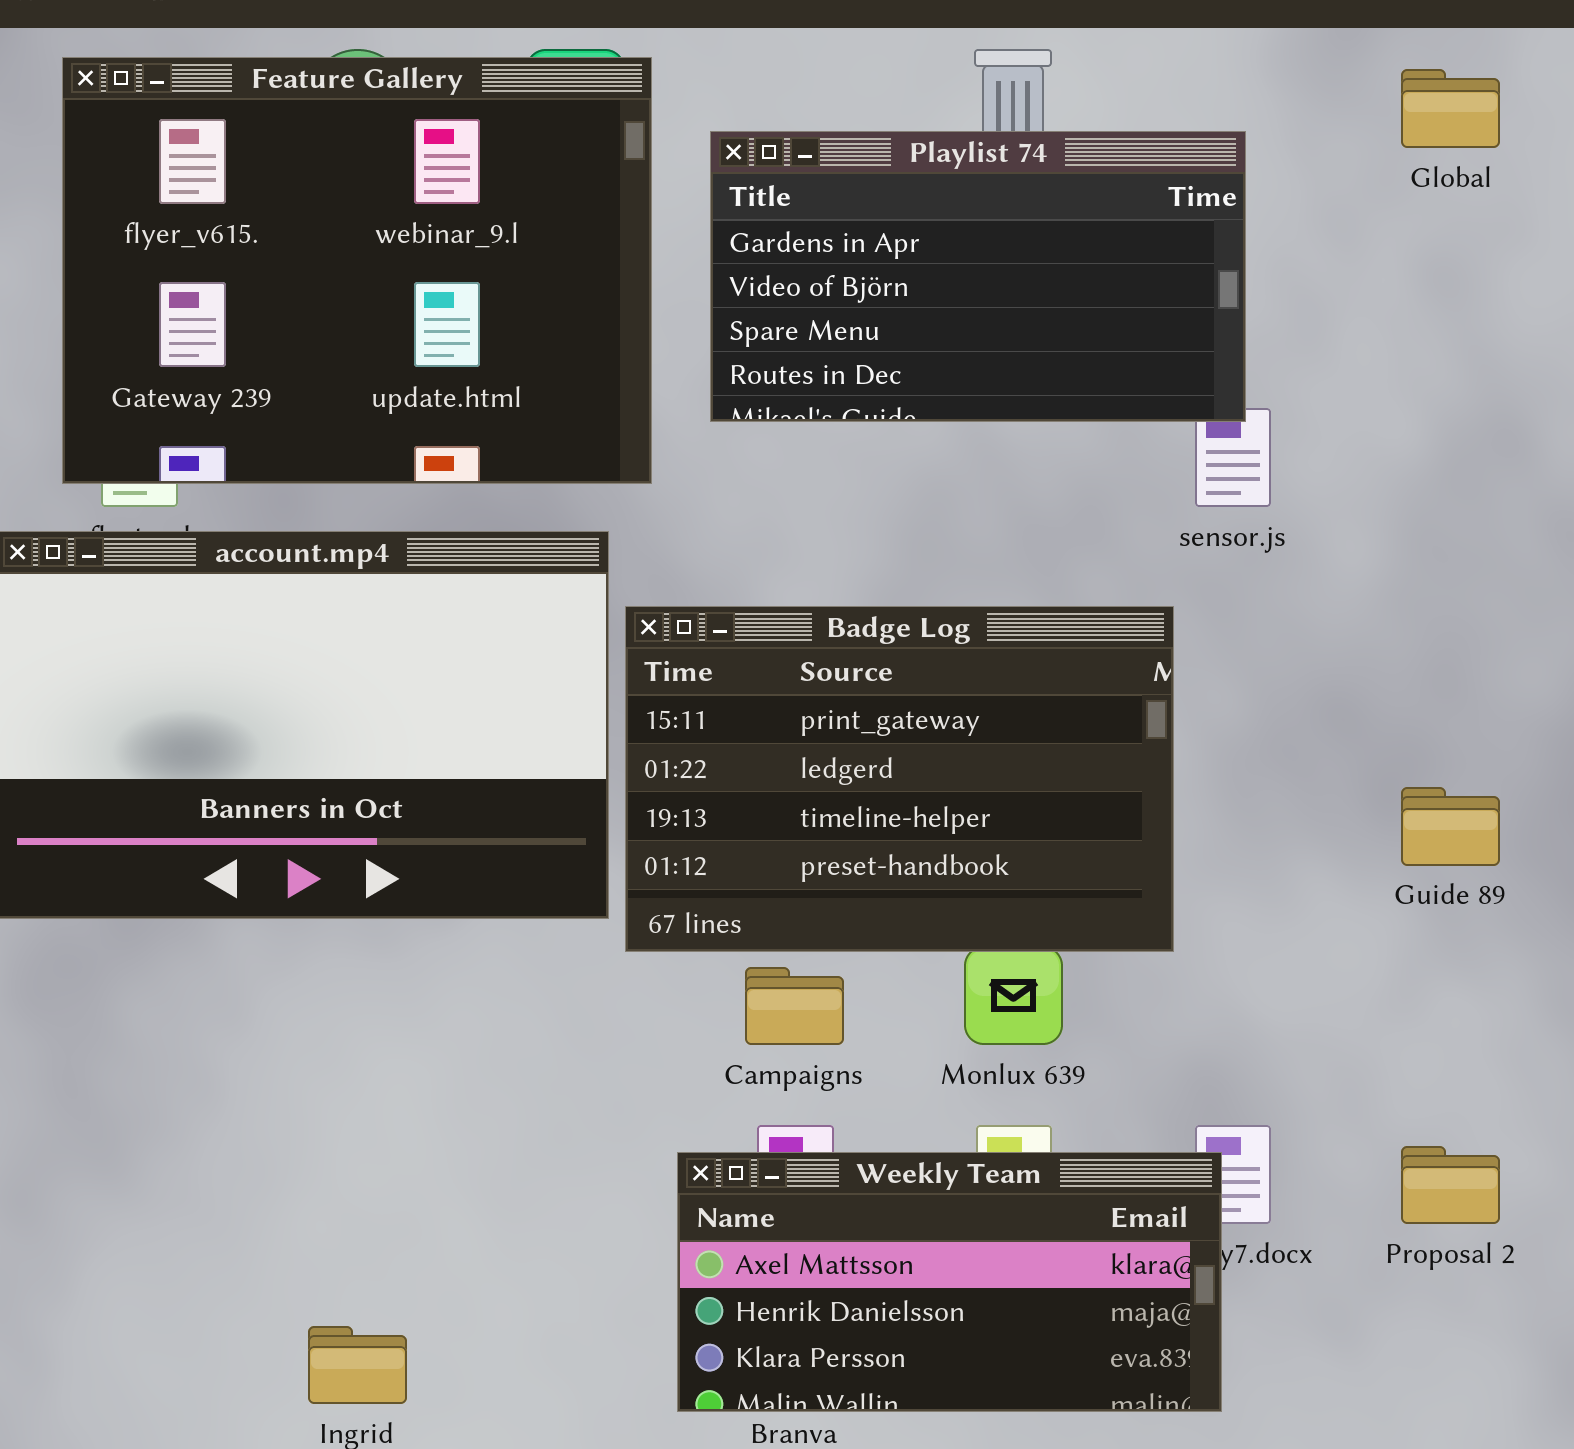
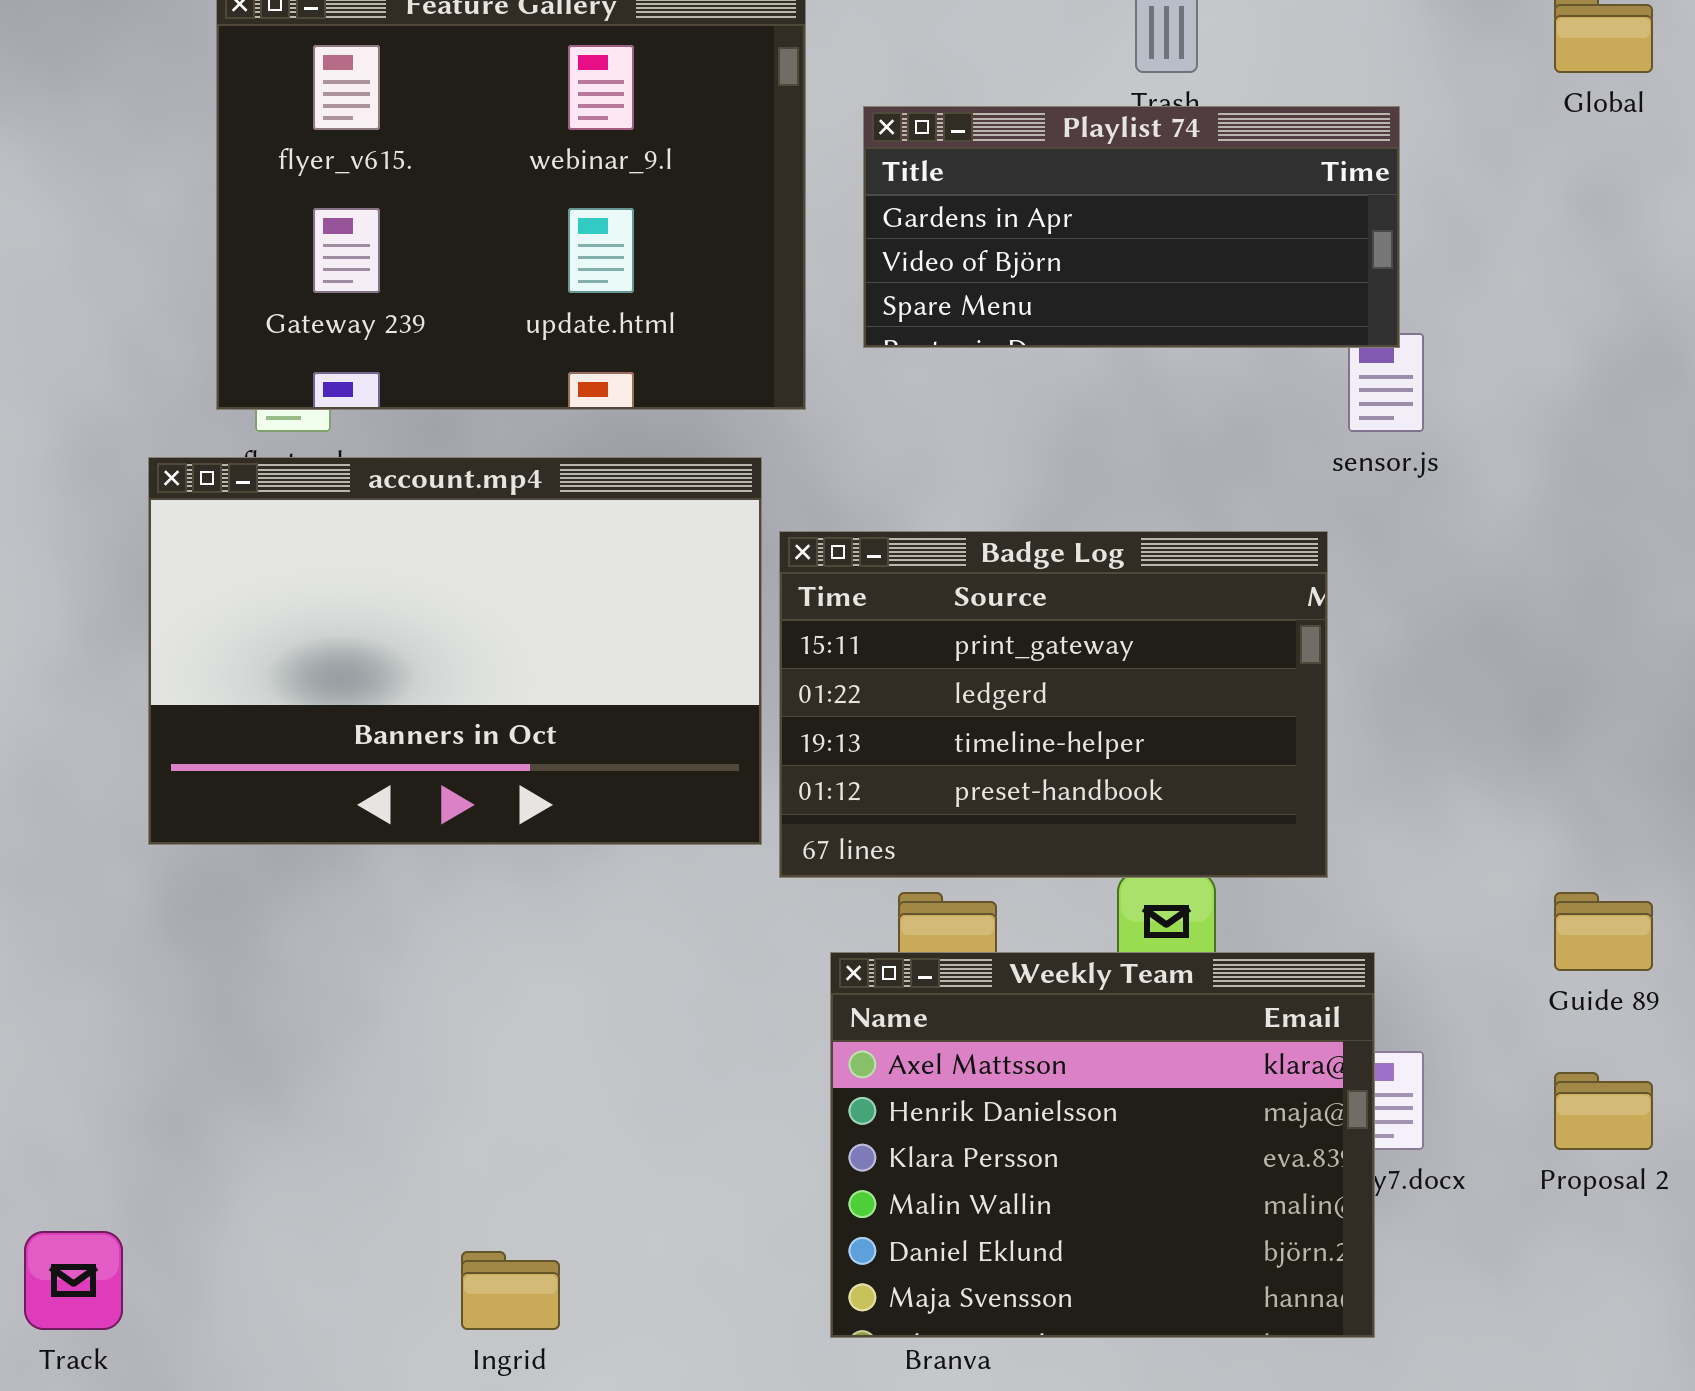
Playlist 74: [710,131,1246,422] -> [863,106,1400,348], resized
Guide 89: [1401,787,1500,866] -> [1554,892,1653,971], moved
Weekly Team: [677,1152,1222,1412] -> [830,952,1375,1338], resized

